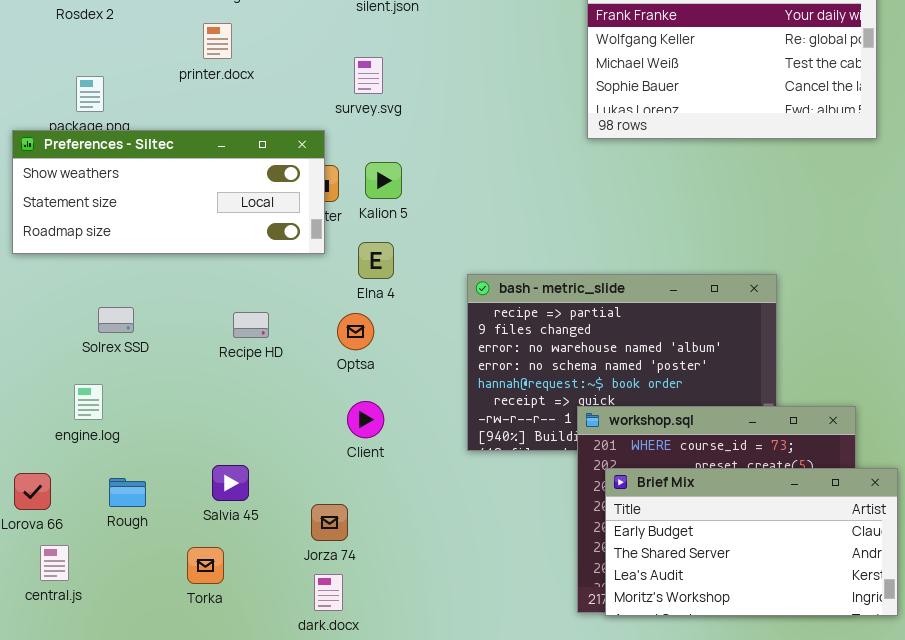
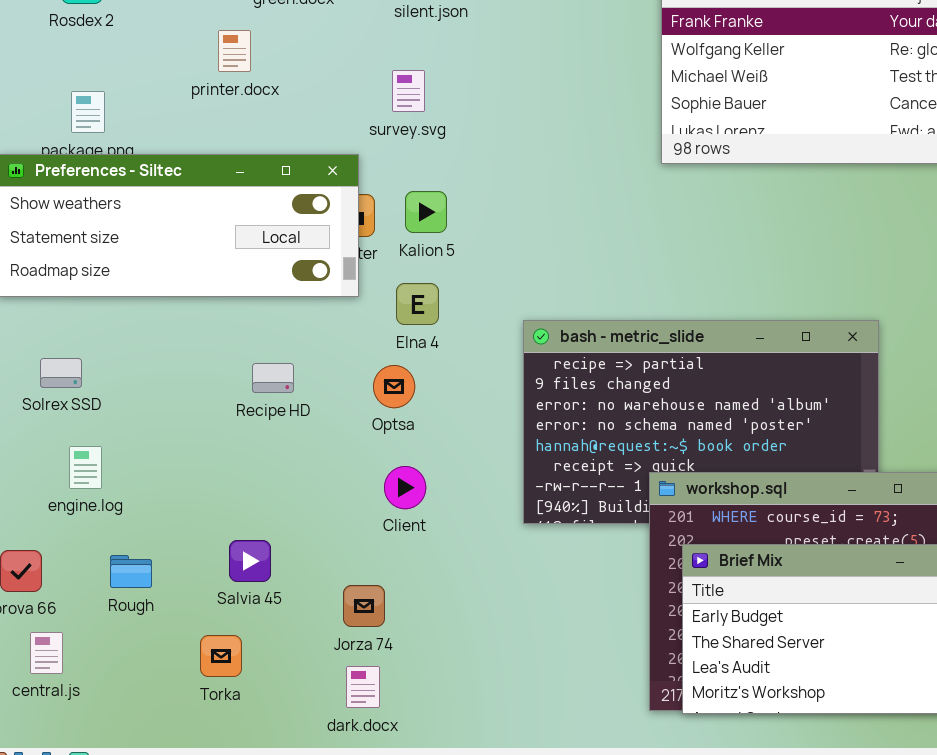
Solrex SSD: [98,307,134,333] -> [40,358,82,388], moved

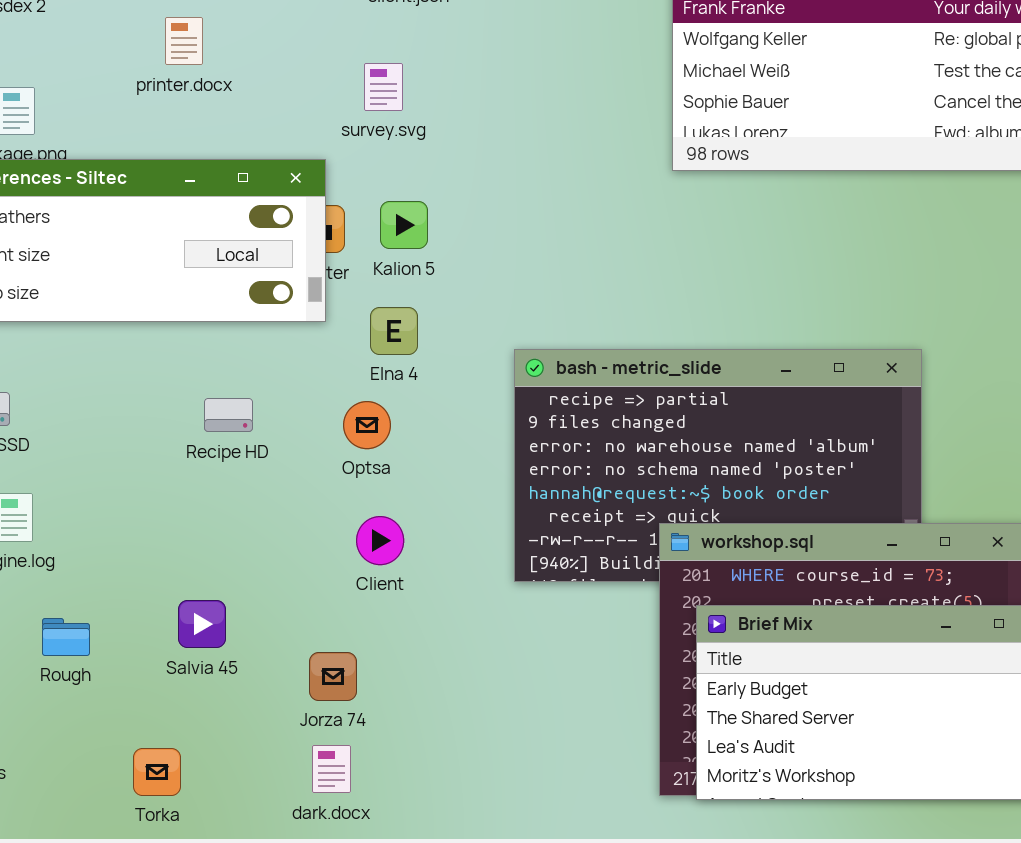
Torka: [200,635,242,677] -> [133,748,181,796], moved

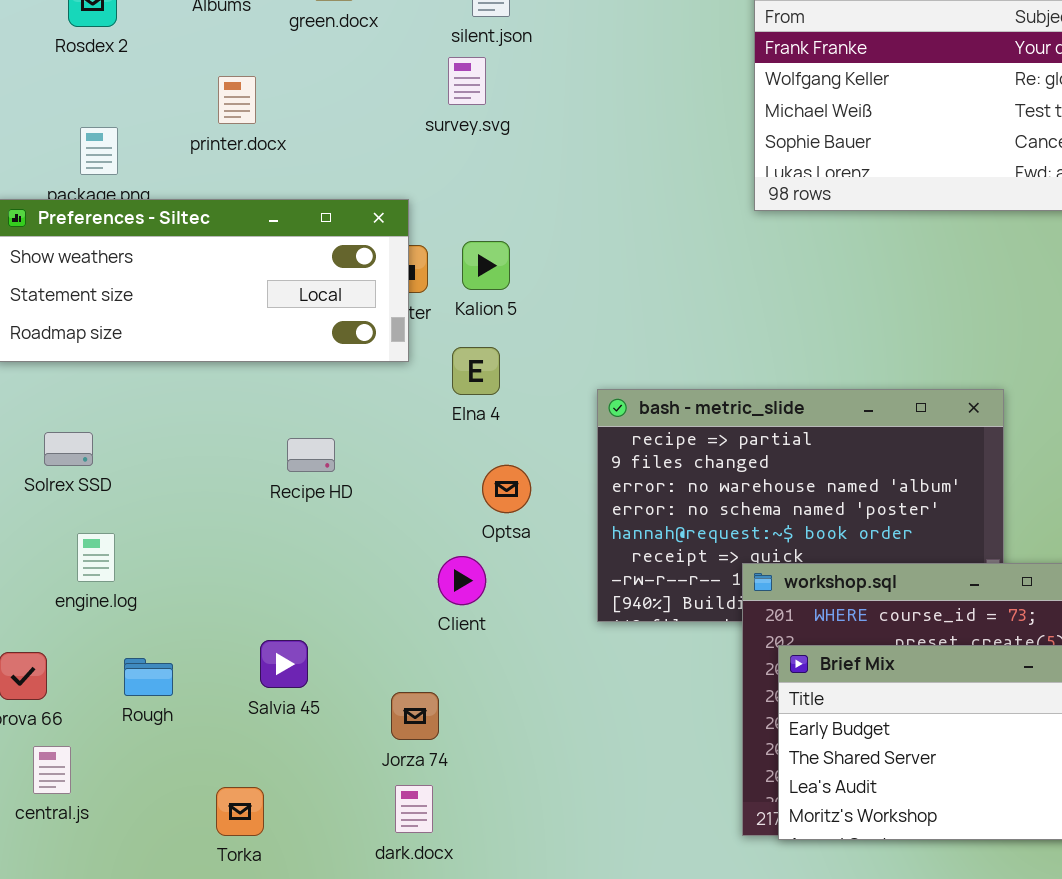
printer.docx: [165,17,203,65] -> [218,76,256,124], moved
survey.svg: [364,63,403,111] -> [448,57,486,105], moved
Optsa: [343,401,391,449] -> [482,465,531,513], moved

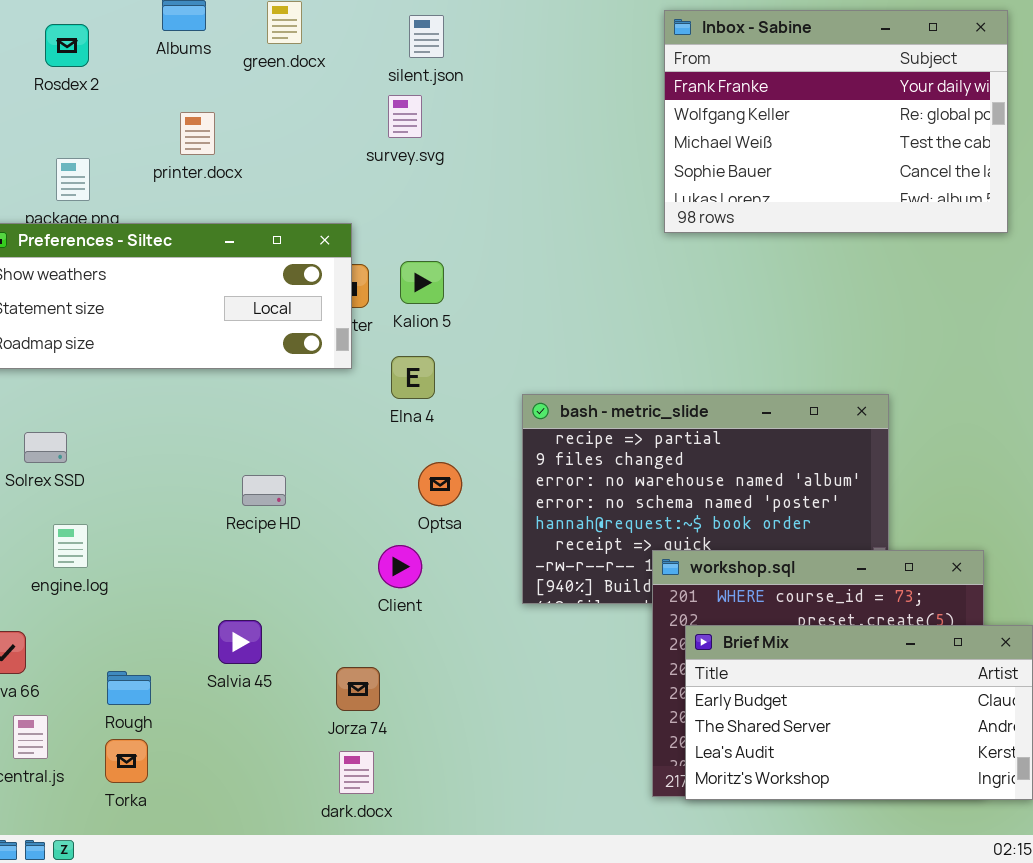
Recipe HD: [287,438,335,472] -> [242,475,286,506], moved
Rough: [124,658,173,696] -> [107,671,151,705], moved
Torka: [216,787,264,836] -> [105,739,148,783], moved

